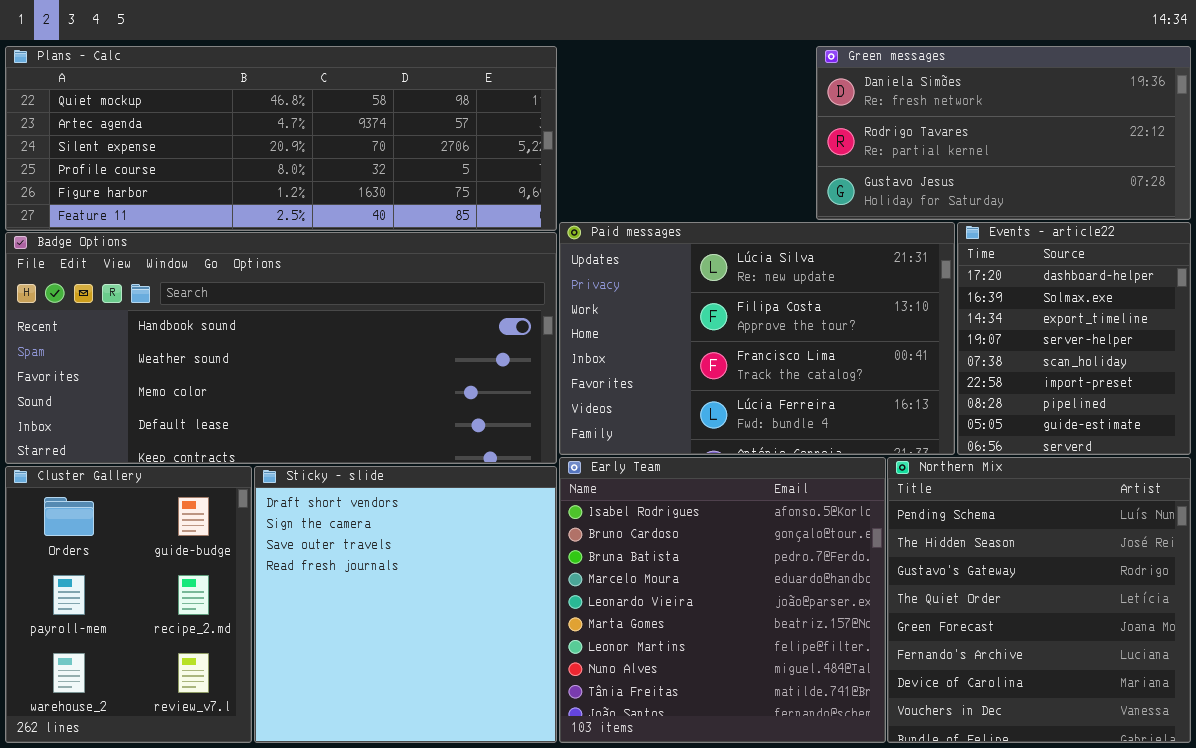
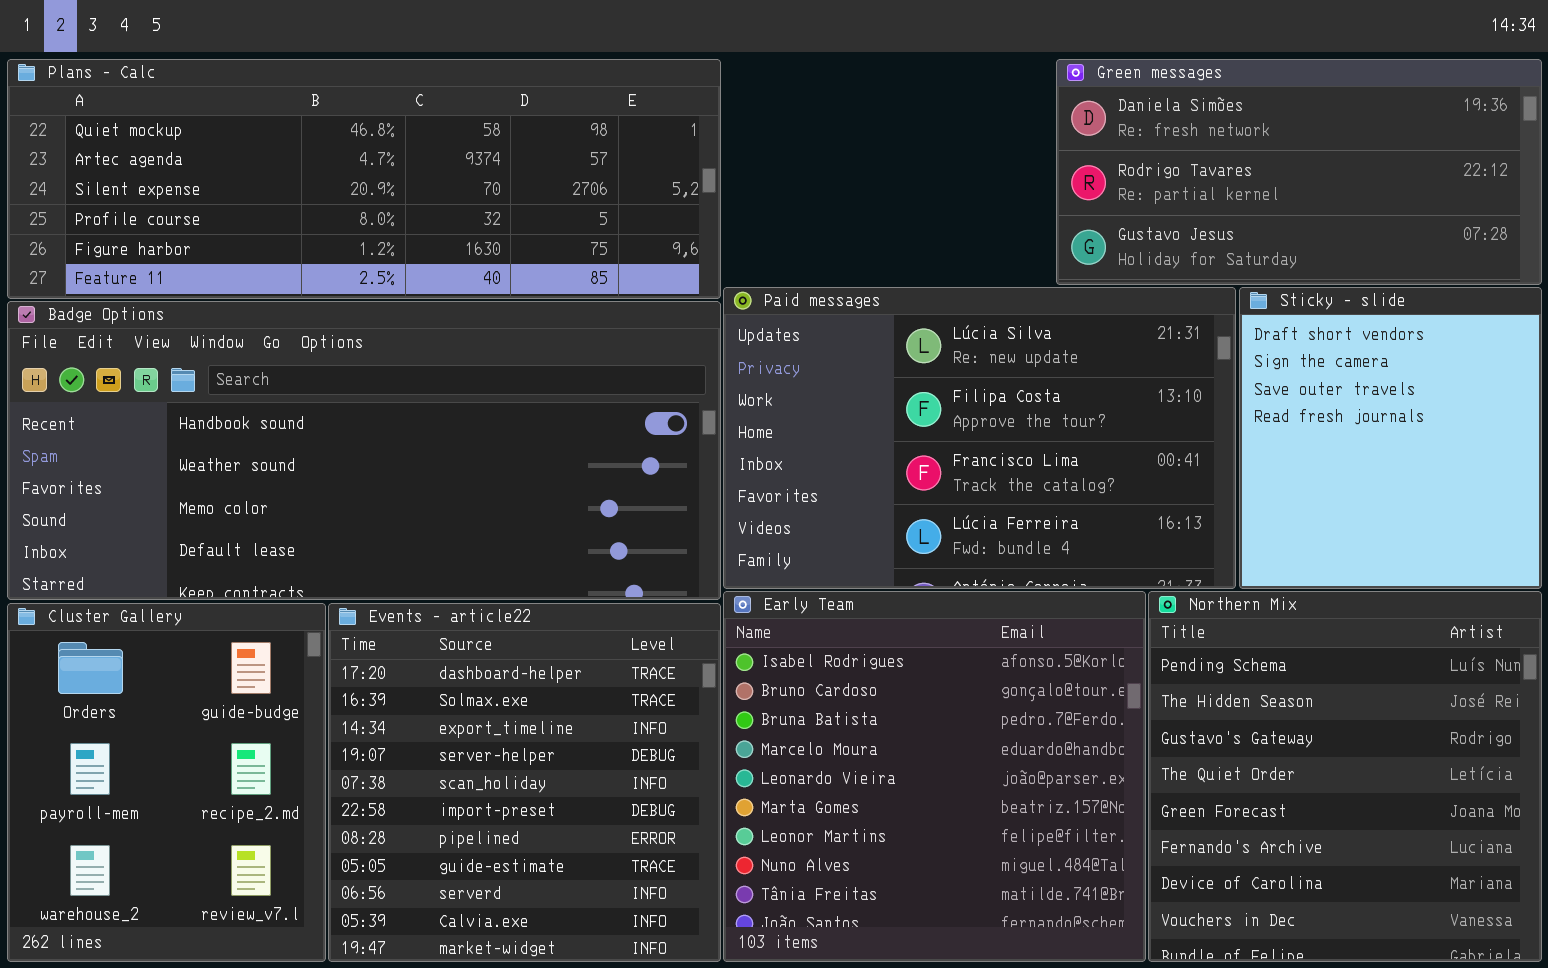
Events - article22: [957,222,1191,455] -> [328,603,721,962], moved, resized
Sticky - slide: [254,466,557,743] -> [1239,287,1542,589], moved, resized

